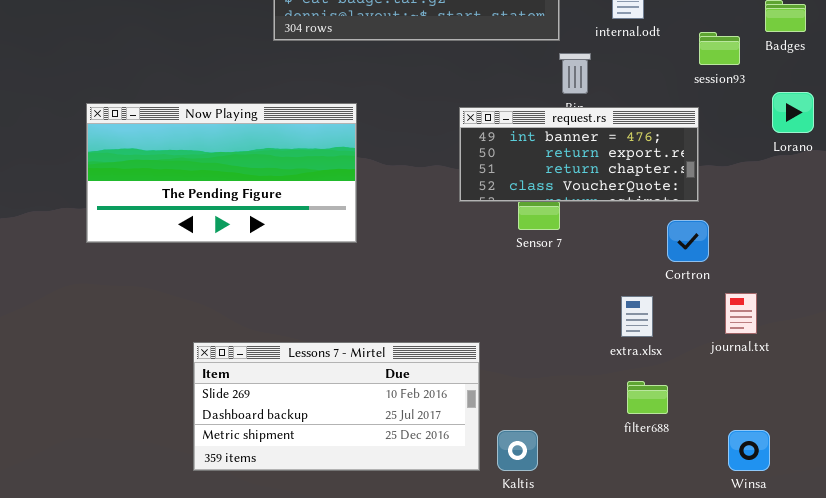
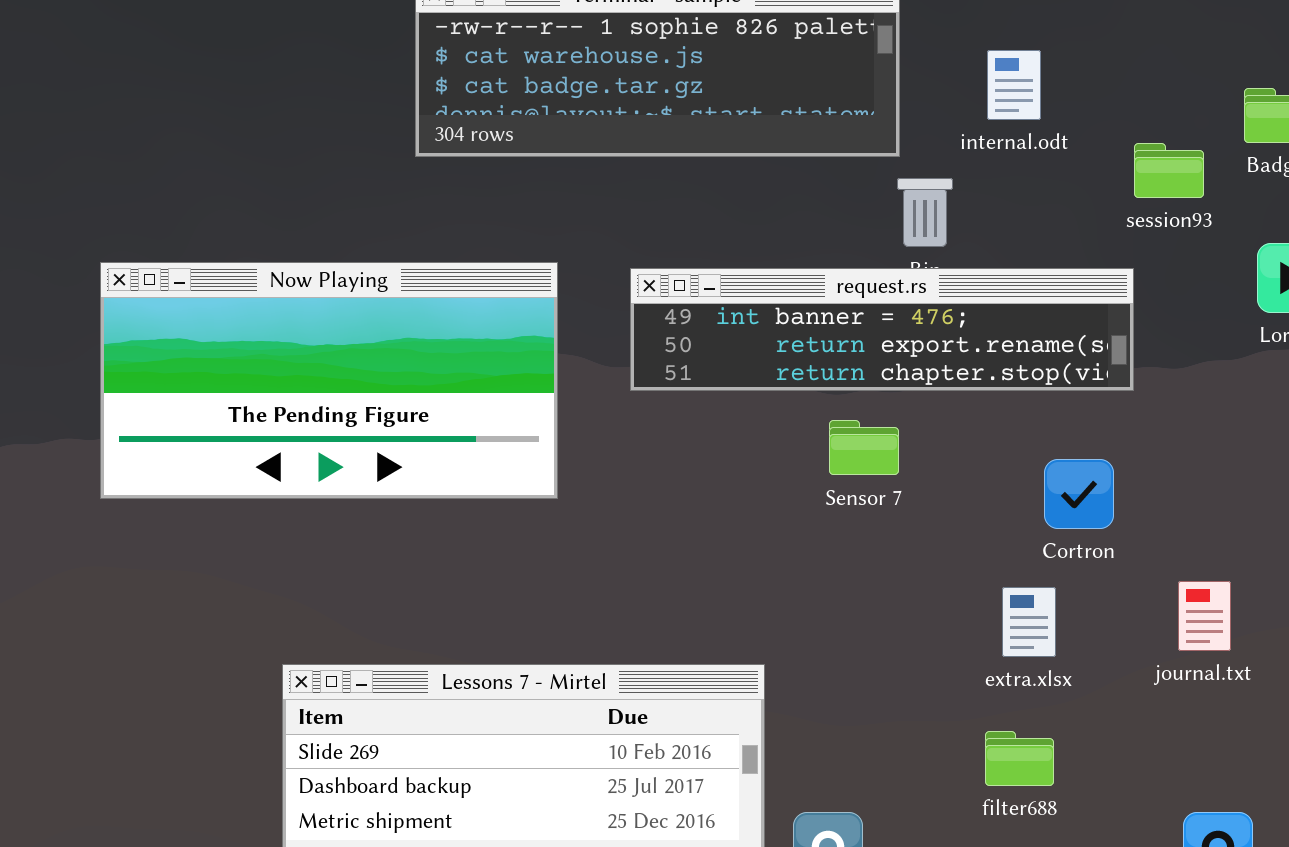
request.rs: [459,107,699,202] -> [630,268,1134,391], resized
Cortron: [667,220,709,262] -> [1044,459,1114,529], moved
filter688: [627,381,668,414] -> [985,731,1054,786], moved

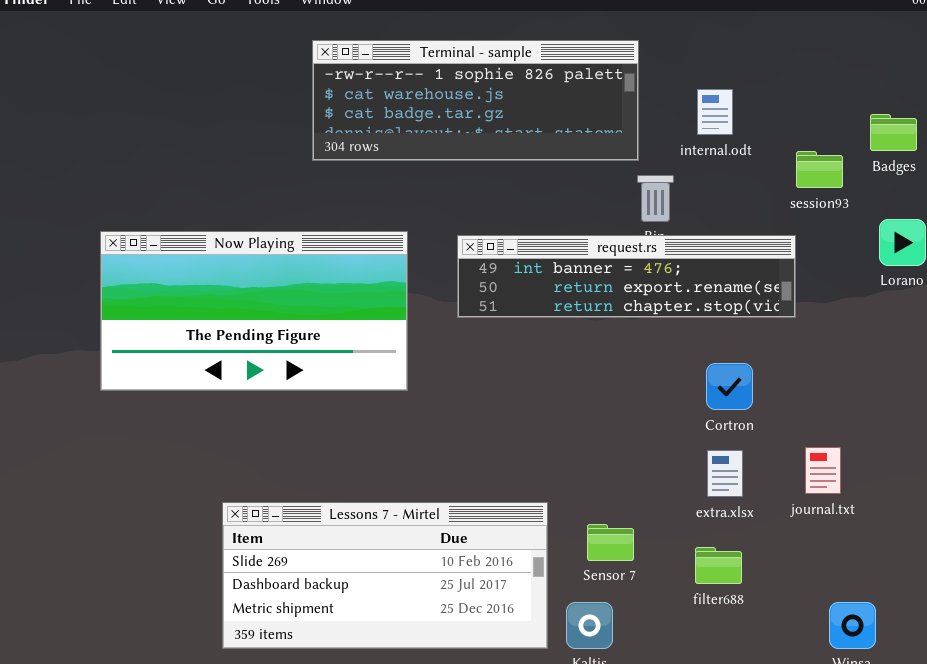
Sensor 7: [829,420,899,475] -> [587,524,634,561], moved
Cortron: [1044,459,1114,529] -> [706,363,753,410], moved
journal.txt: [1178,581,1231,651] -> [805,447,841,494], moved

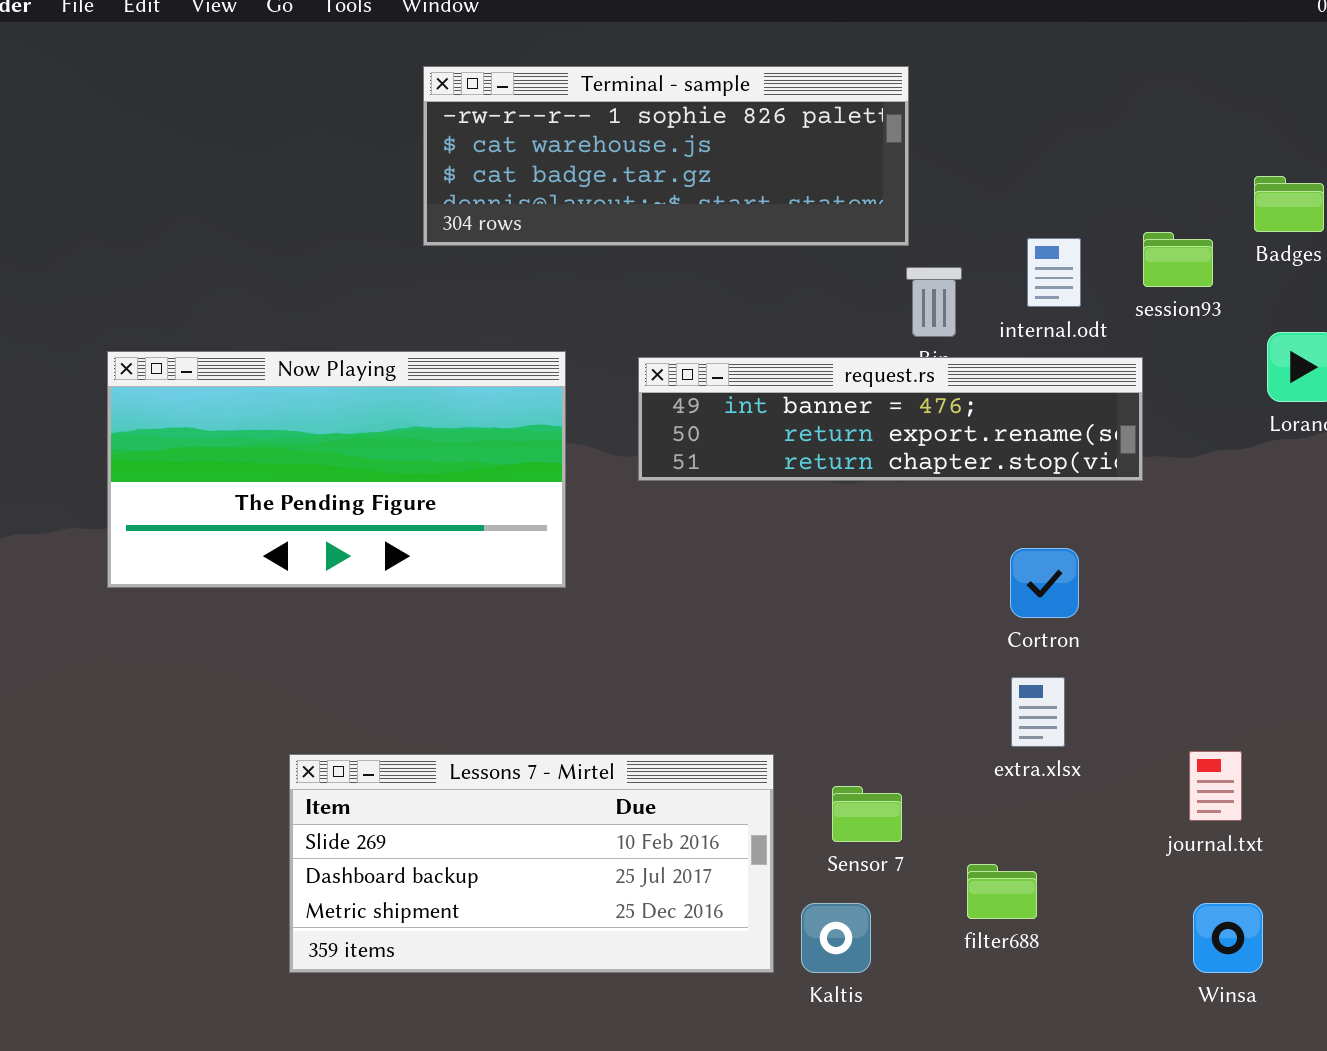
internal.odt: [697,89,733,135] -> [1027,238,1081,307], moved
journal.txt: [805,447,841,494] -> [1189,751,1242,821], moved
filter688: [695,547,742,584] -> [967,864,1037,919], moved

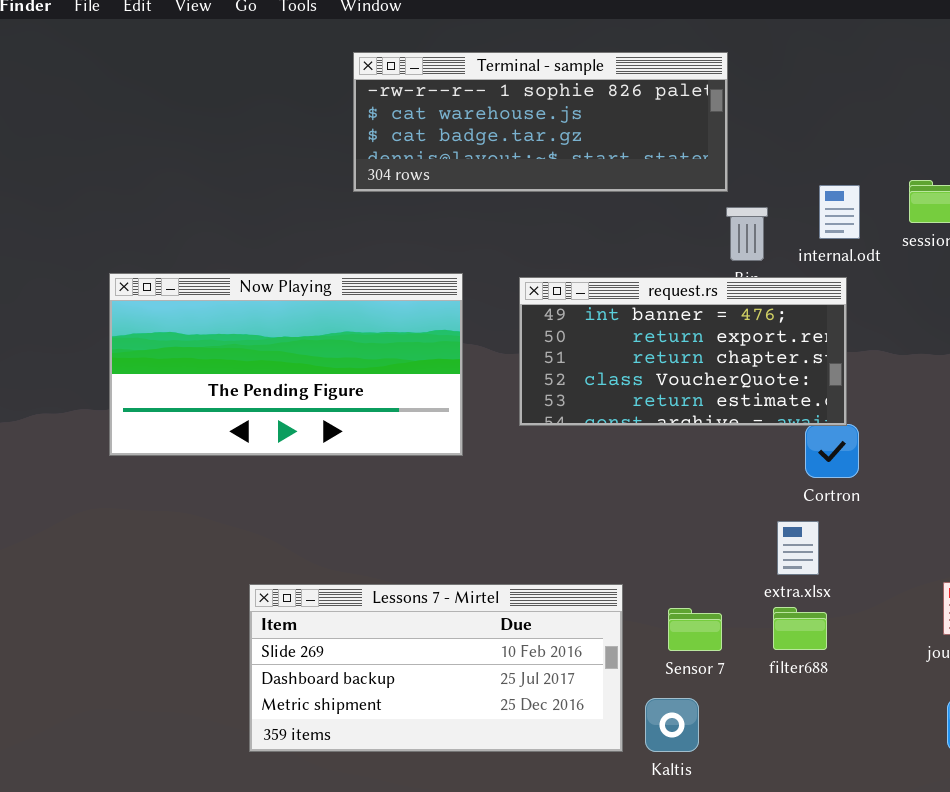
request.rs: [638,357,1143,481] -> [519,277,847,426], resized
extra.xlsx: [1011,677,1065,747] -> [777,521,819,575], moved
filter688: [967,864,1037,919] -> [773,607,827,650], moved

